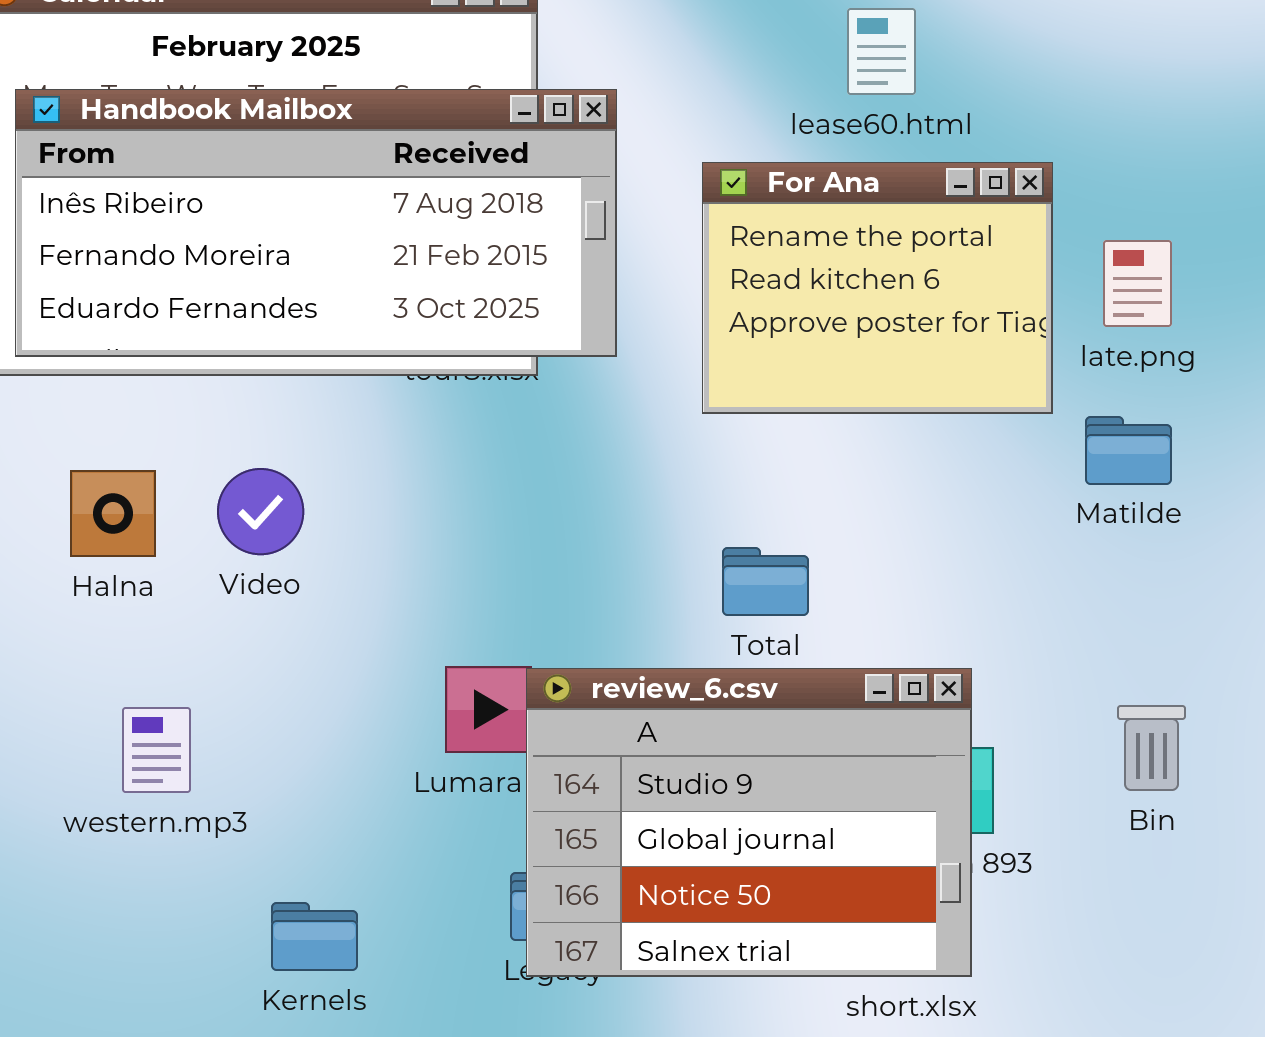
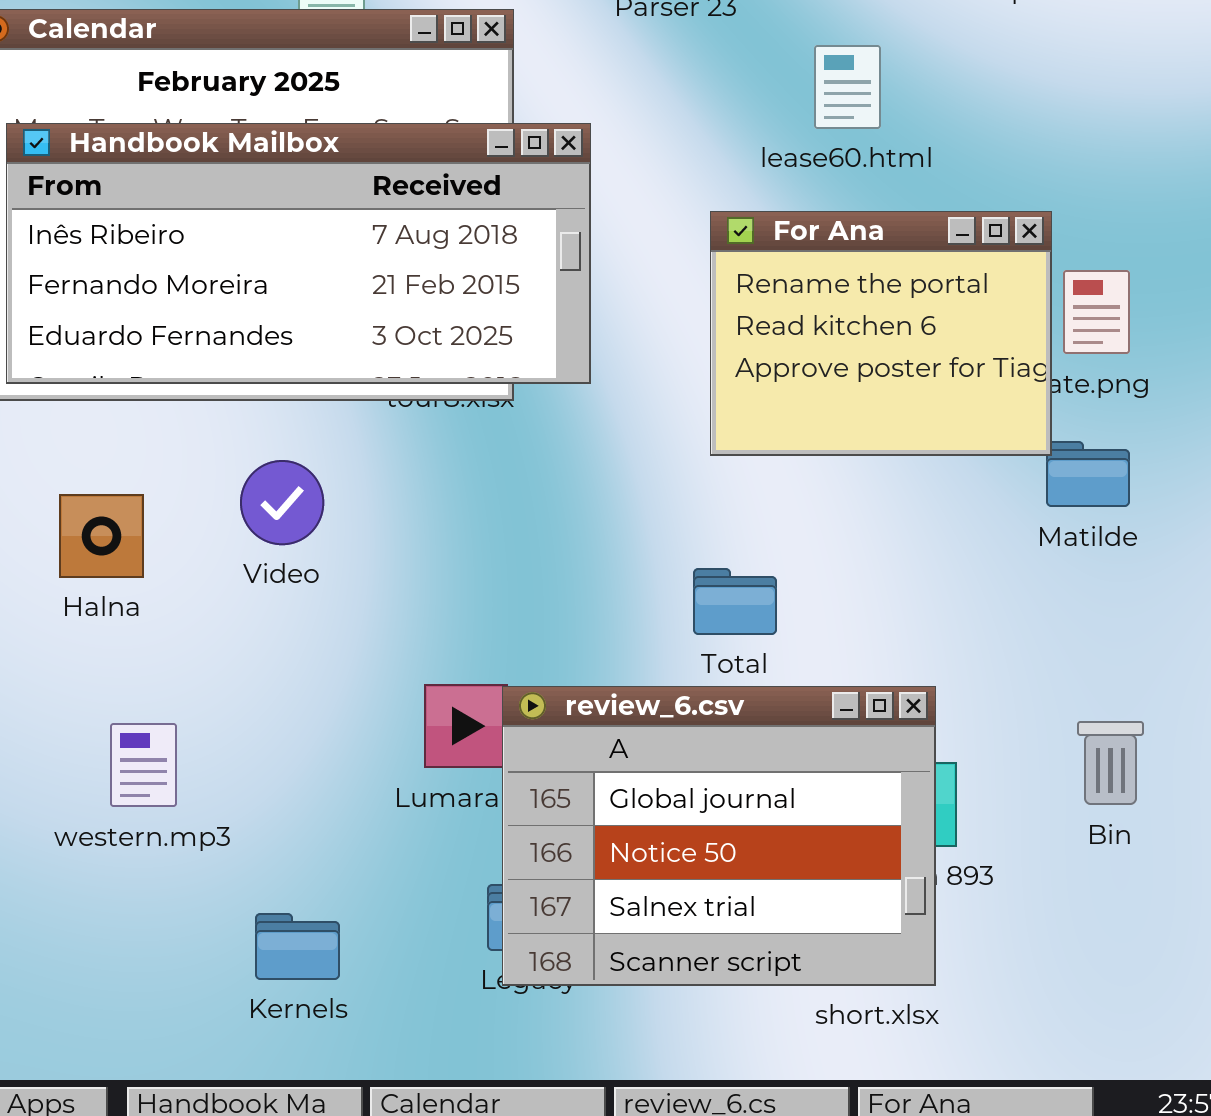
For Ana: [702,162,1053,414] -> [710,211,1052,456], moved
Video: [217,468,304,555] -> [240,460,324,545], moved
review_6.csv: [526,668,972,977] -> [502,686,936,986], scrolled down 1 row

